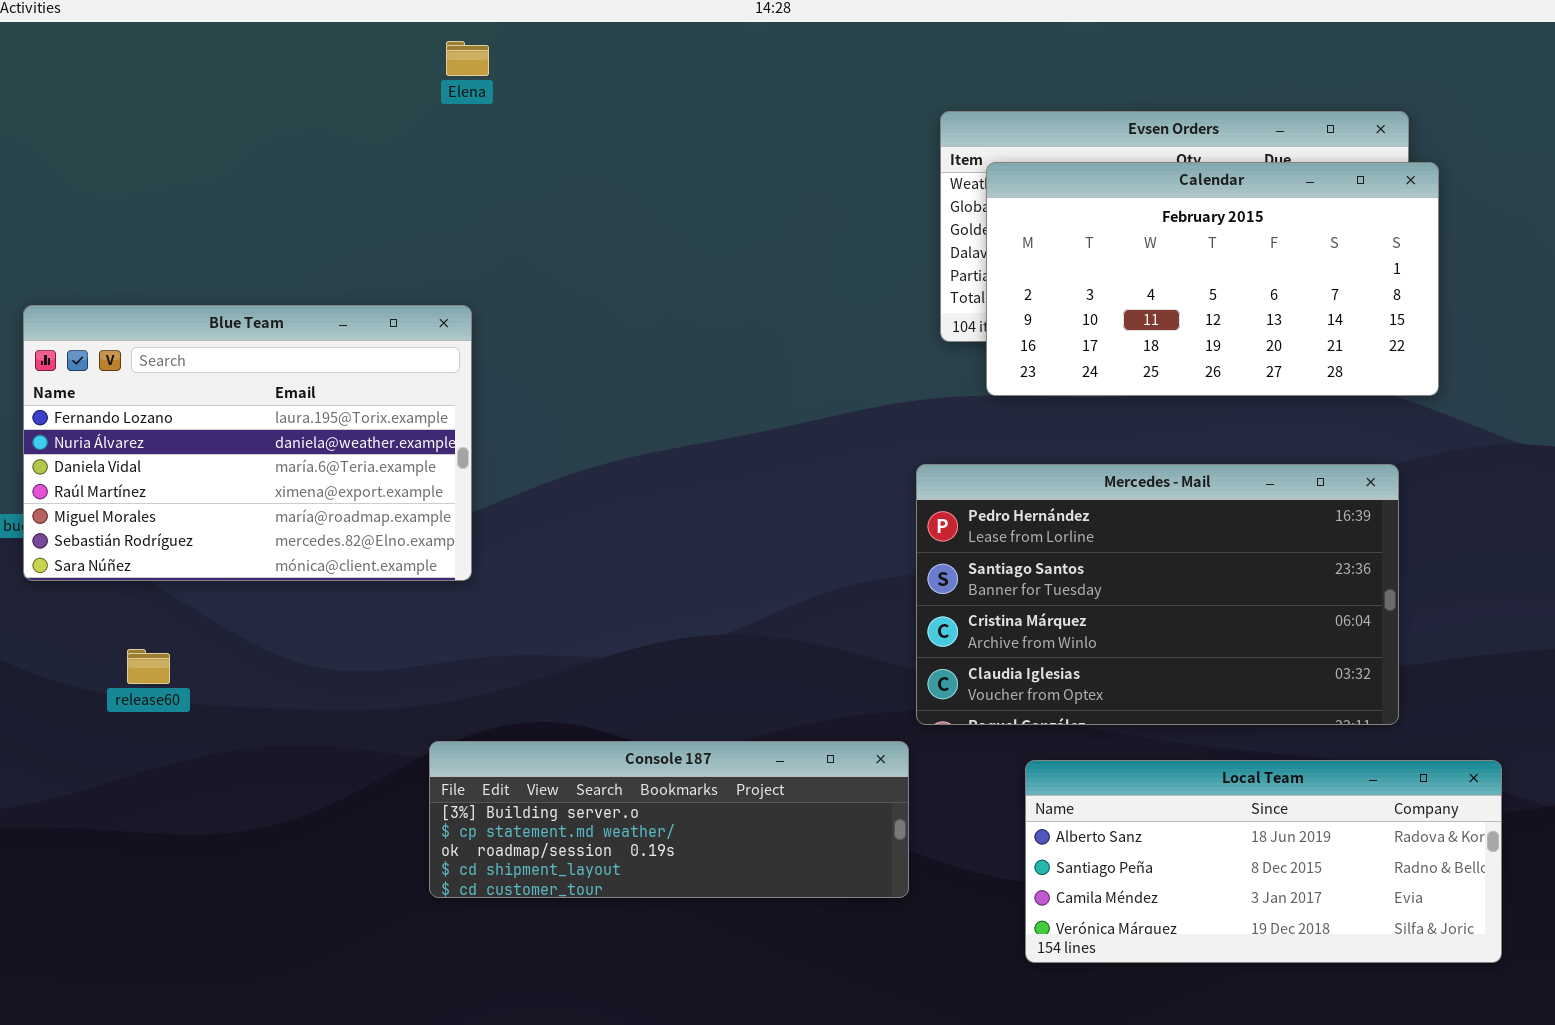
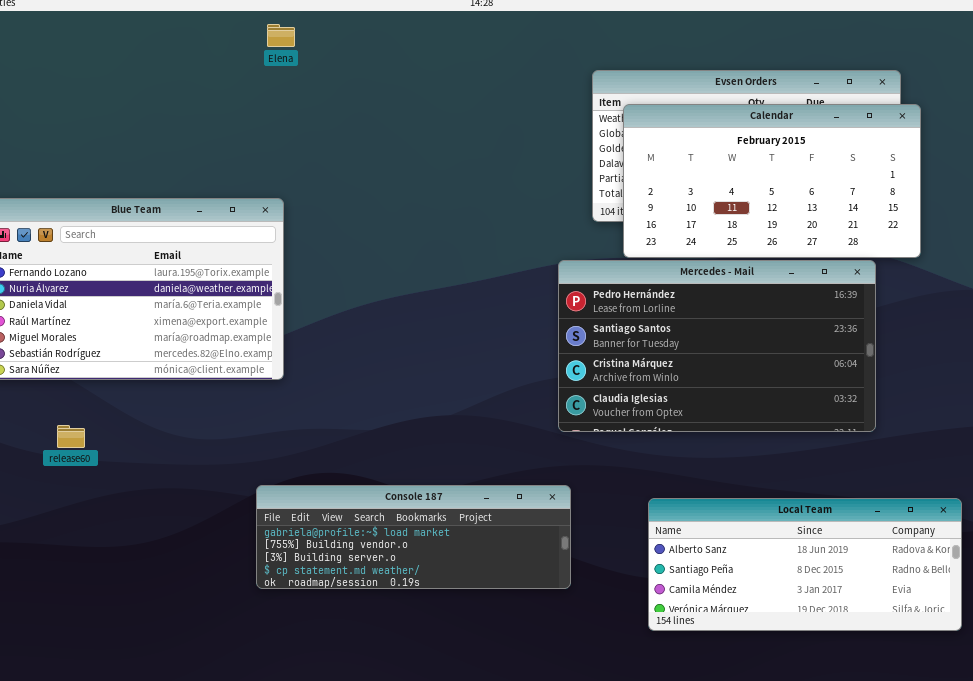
Mercedes - Mail: [916,464,1399,725] -> [558,260,876,432], moved
Console 187: [429,741,909,898] -> [256,485,571,589], scrolled up 2 rows

